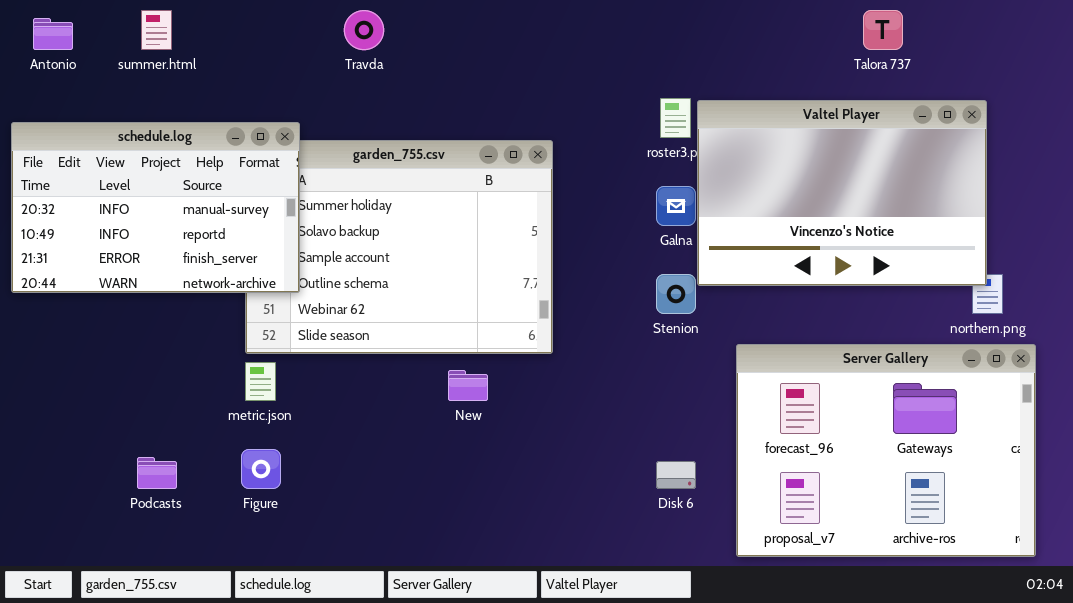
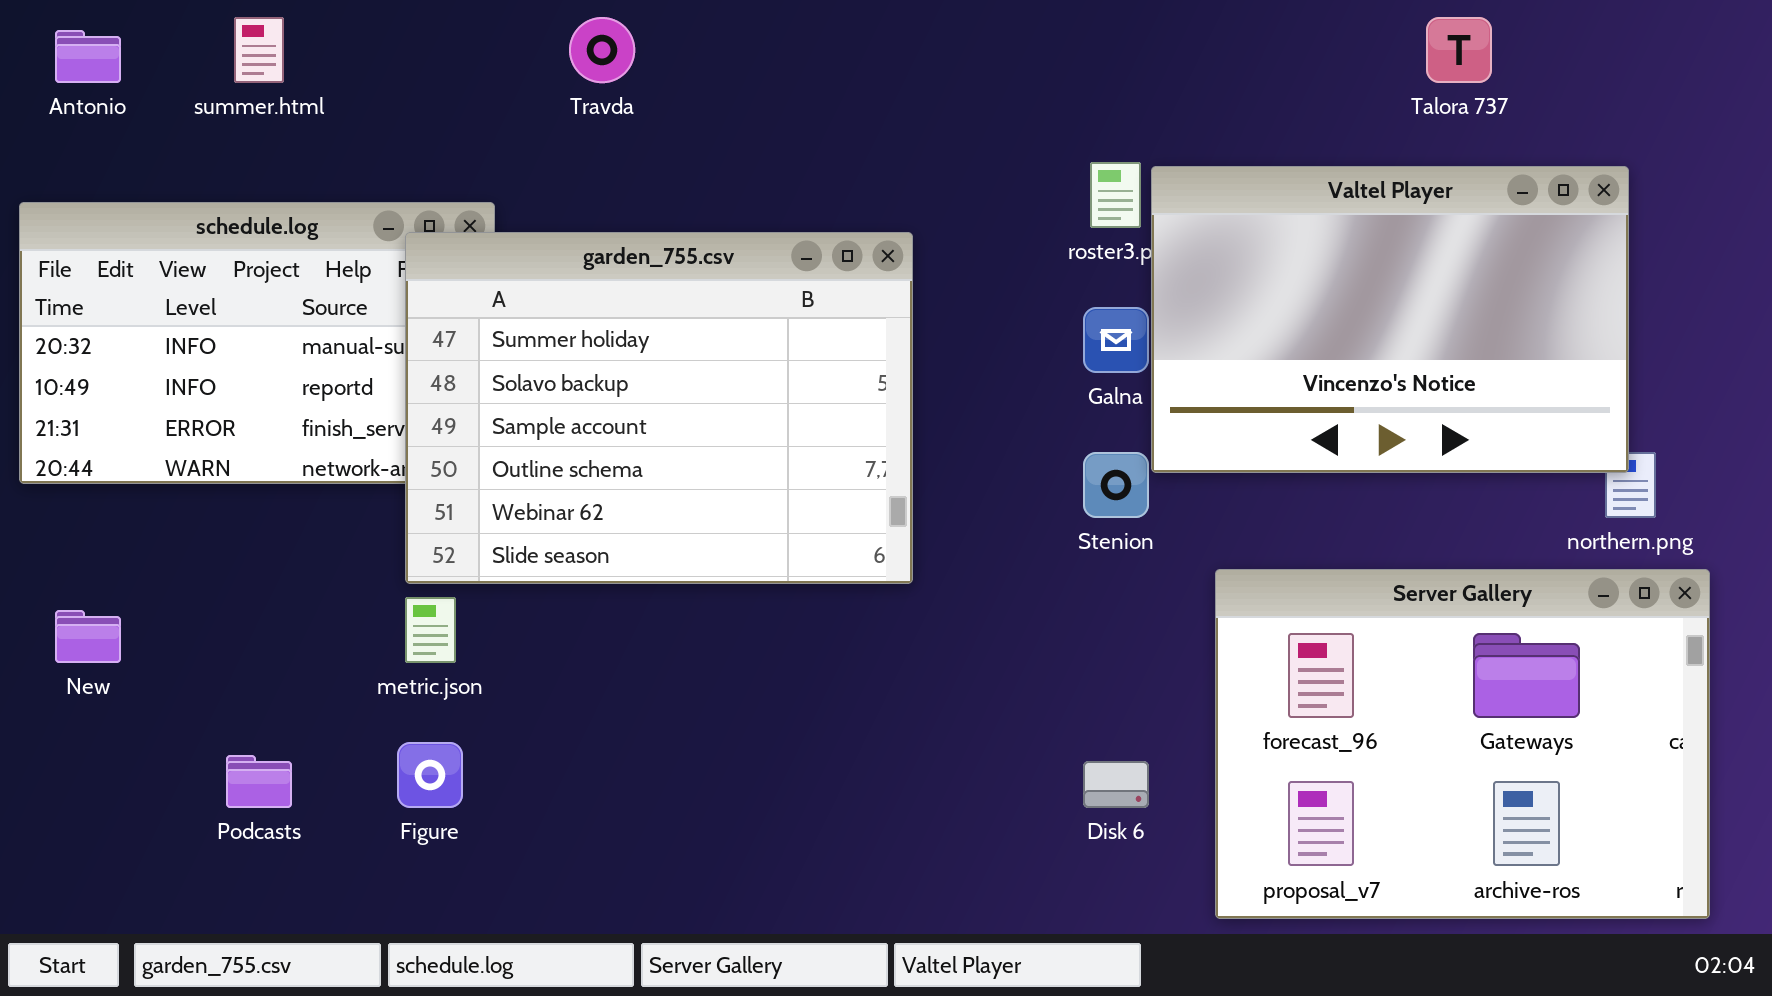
garden_755.csv: [245,140,553,354] -> [405,232,913,584], raised
New: [448,370,488,401] -> [55,610,121,663], moved

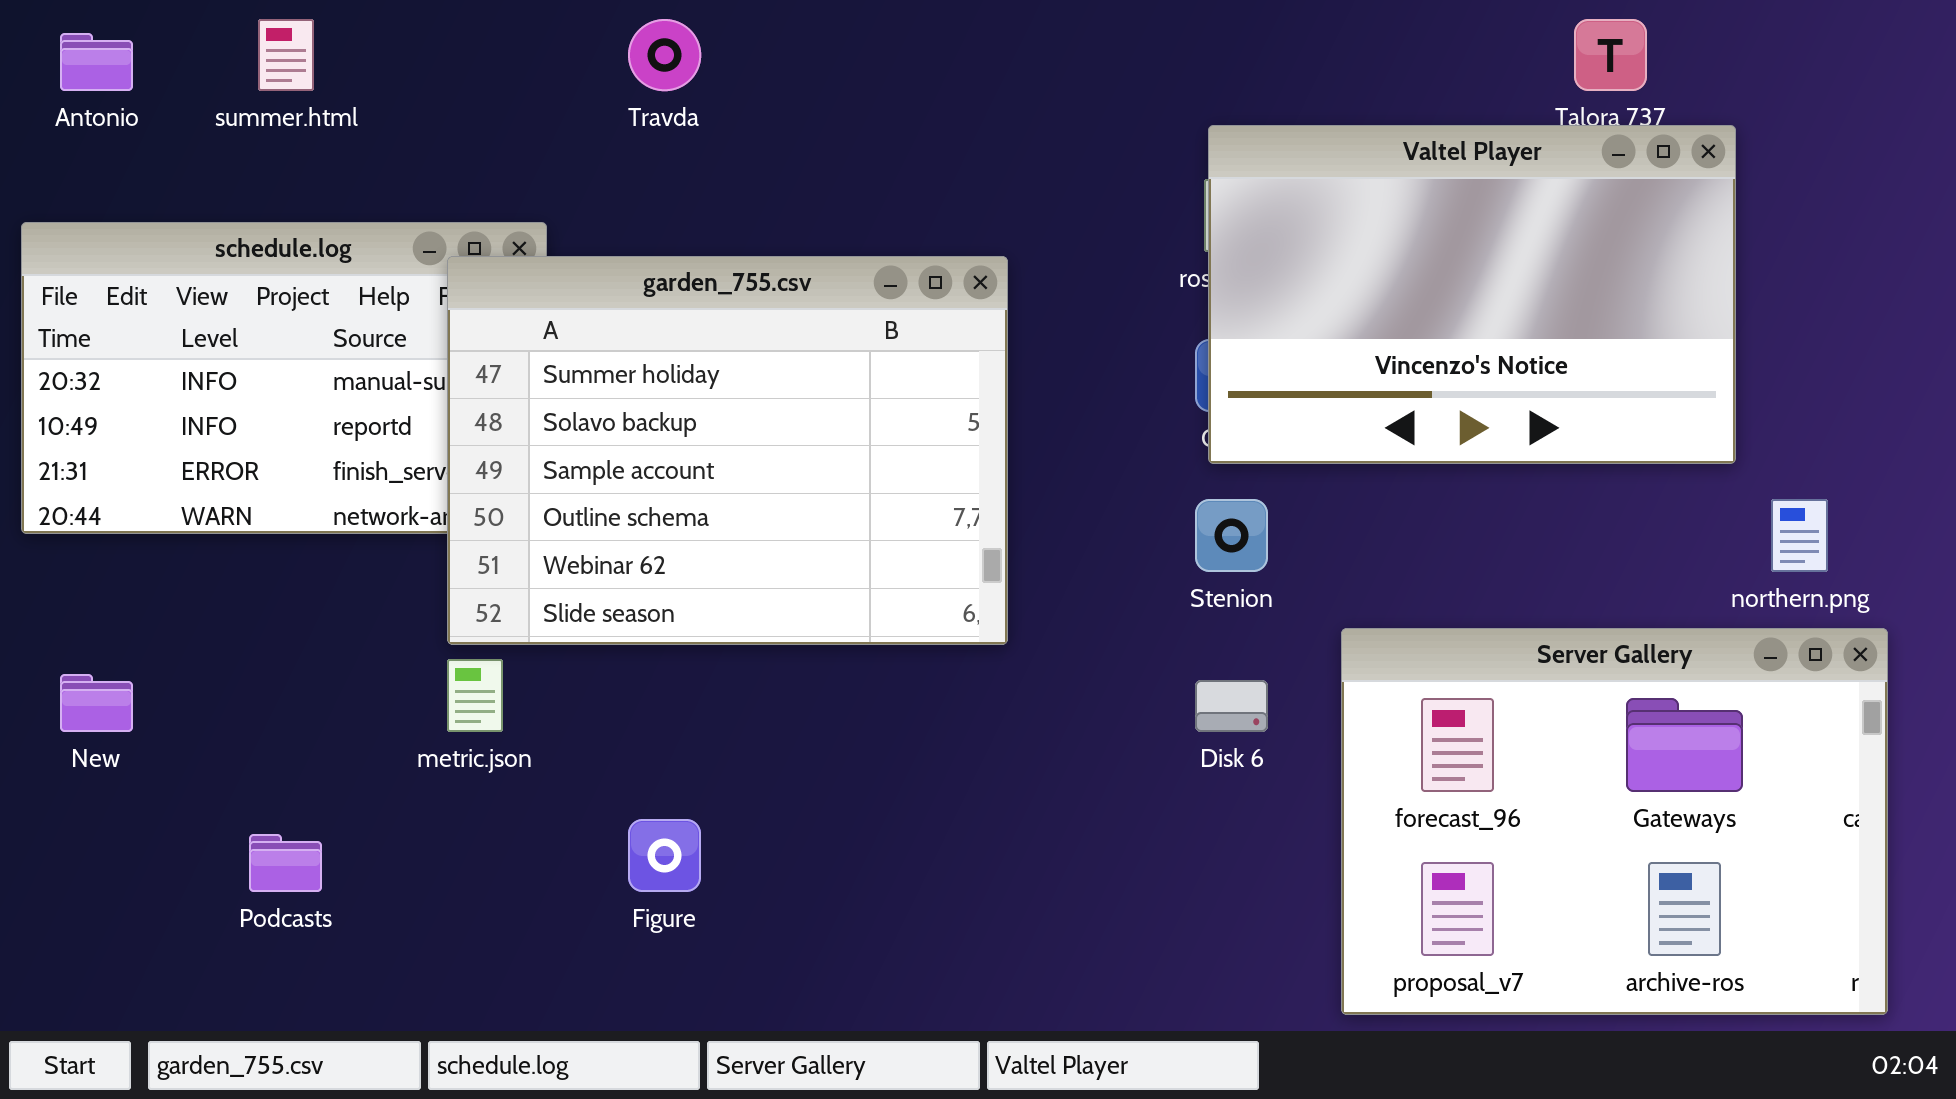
Valtel Player: [1151,166,1629,473] -> [1208,125,1736,464], moved
Figure: [397,742,463,808] -> [628,819,701,892], moved
Disk 6: [1083,761,1149,808] -> [1195,680,1268,732], moved

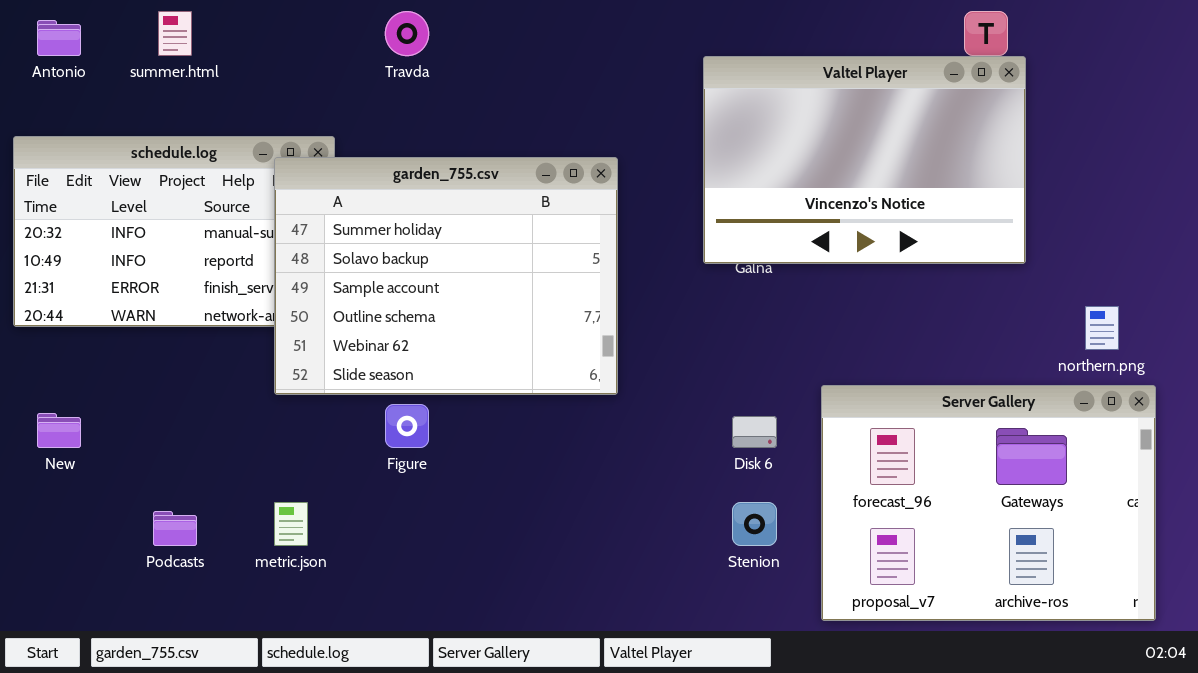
Valtel Player: [1208,125,1736,464] -> [703,56,1026,264], moved
Stenion: [1195,499,1268,572] -> [732,502,777,546], moved
metric.json: [447,659,503,732] -> [274,502,308,546], moved
Figure: [628,819,701,892] -> [385,404,429,448], moved

